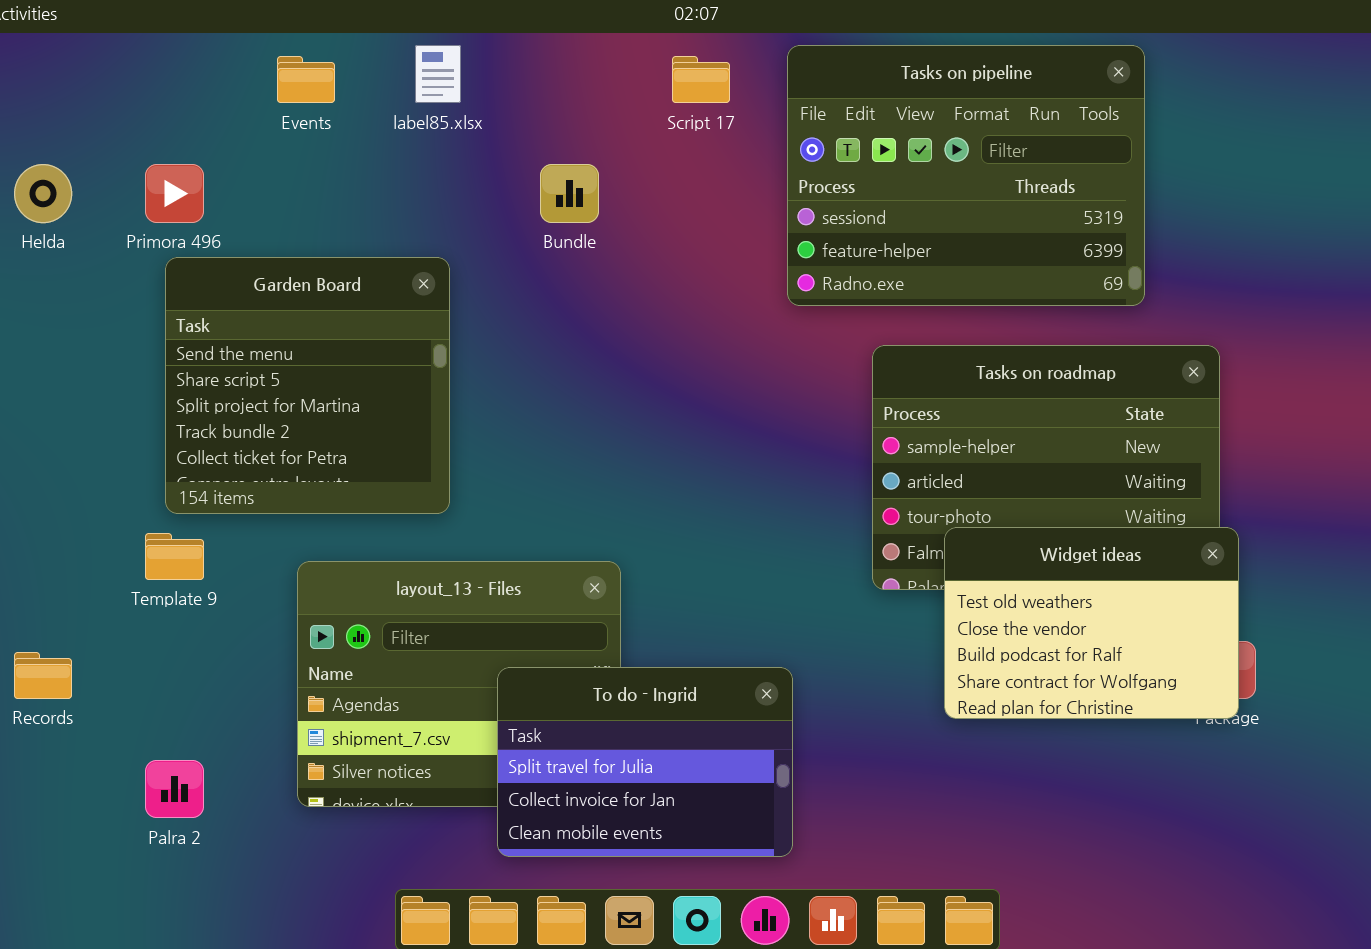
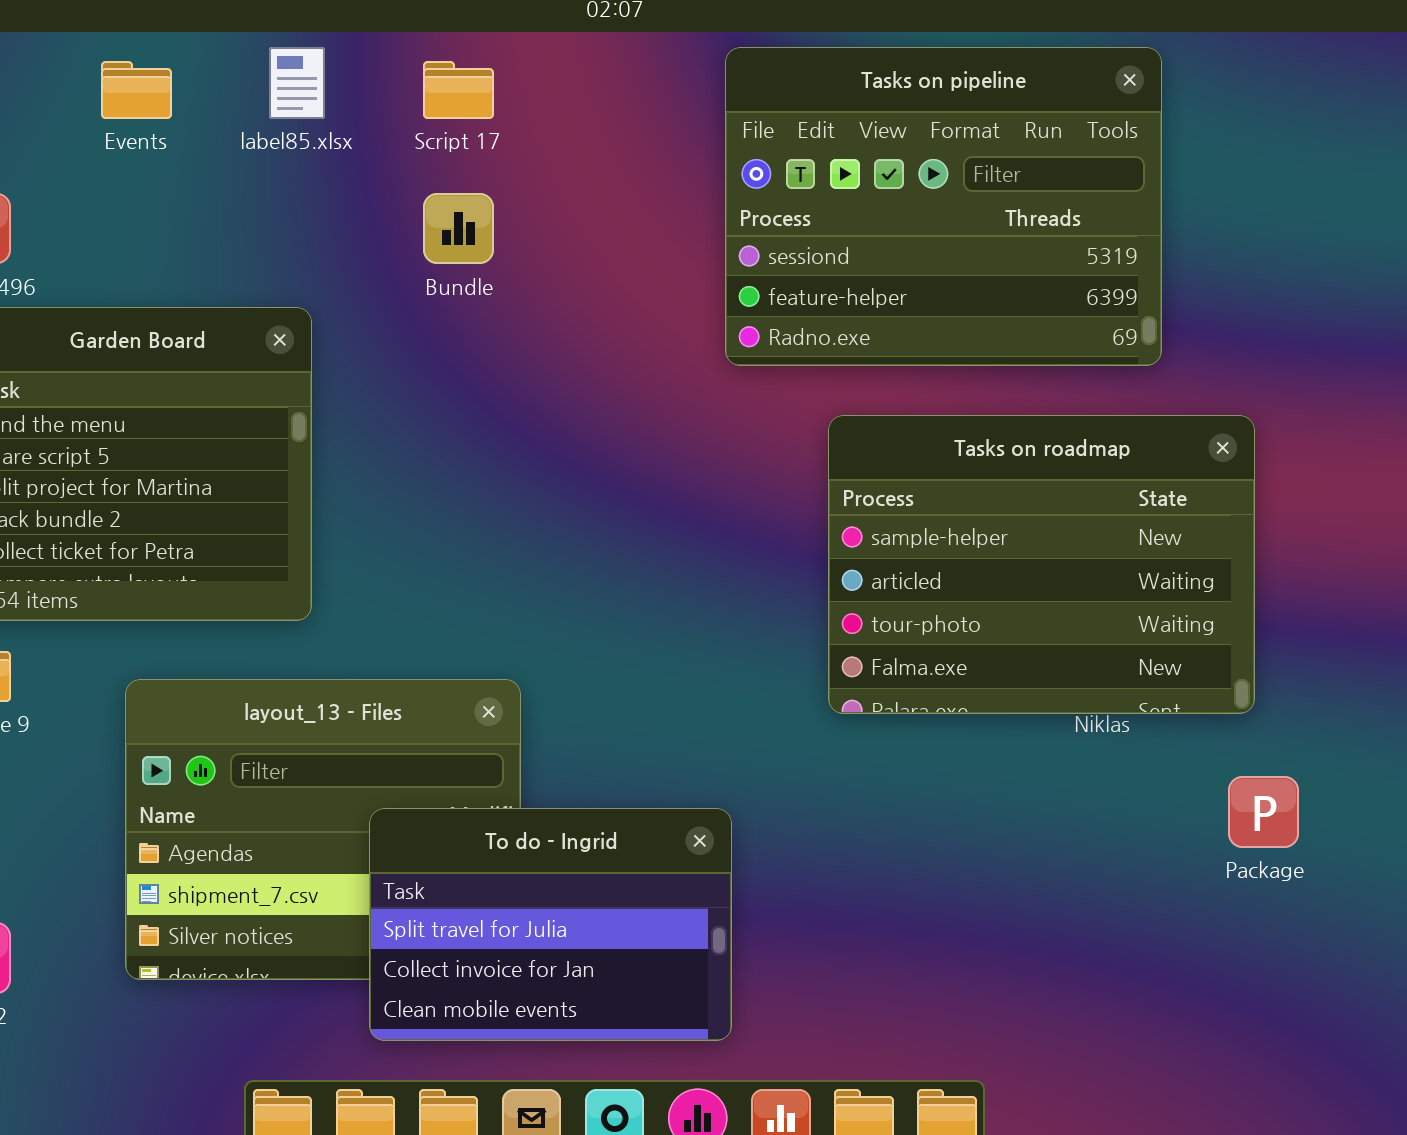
Script 17: [672,56,730,103] -> [423,61,494,119], moved
Widget ideas: [944,527,1239,719] -> none, closed

